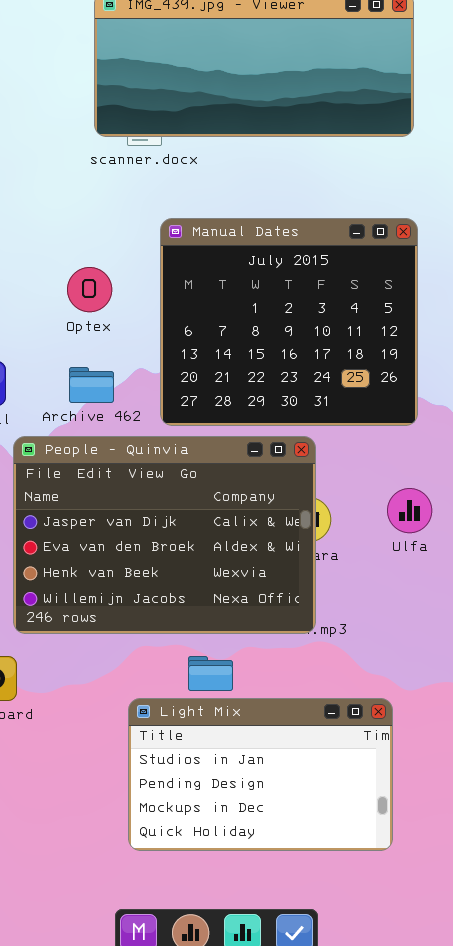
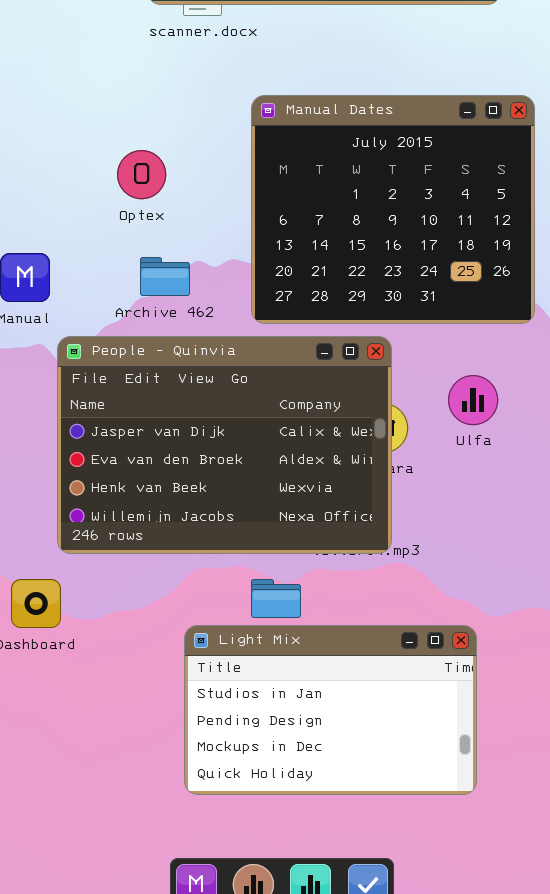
Manual Dates: [160,218,418,426] -> [251,95,535,324], moved
Archive 462: [69,367,114,403] -> [140,257,190,296], moved
Ulfa: [387,488,432,533] -> [448,375,498,425], moved

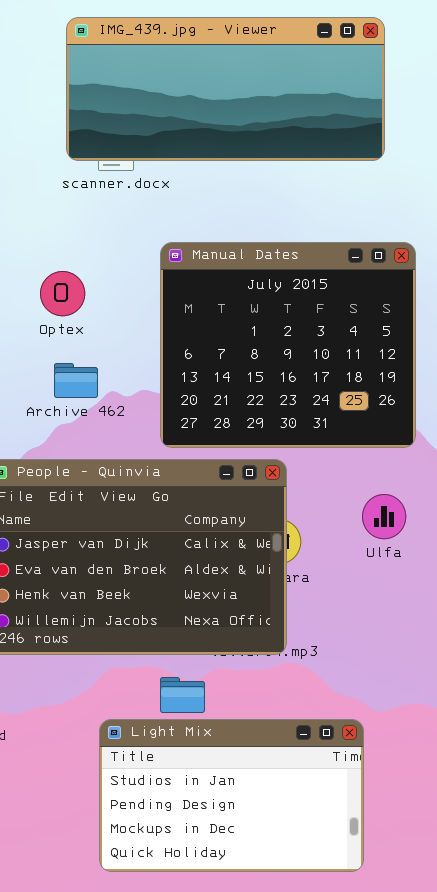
Optex: [117,150,166,199] -> [40,271,85,316], moved
Archive 462: [140,257,190,296] -> [54,363,98,398], moved
Ulfa: [448,375,498,425] -> [362,494,406,539], moved

